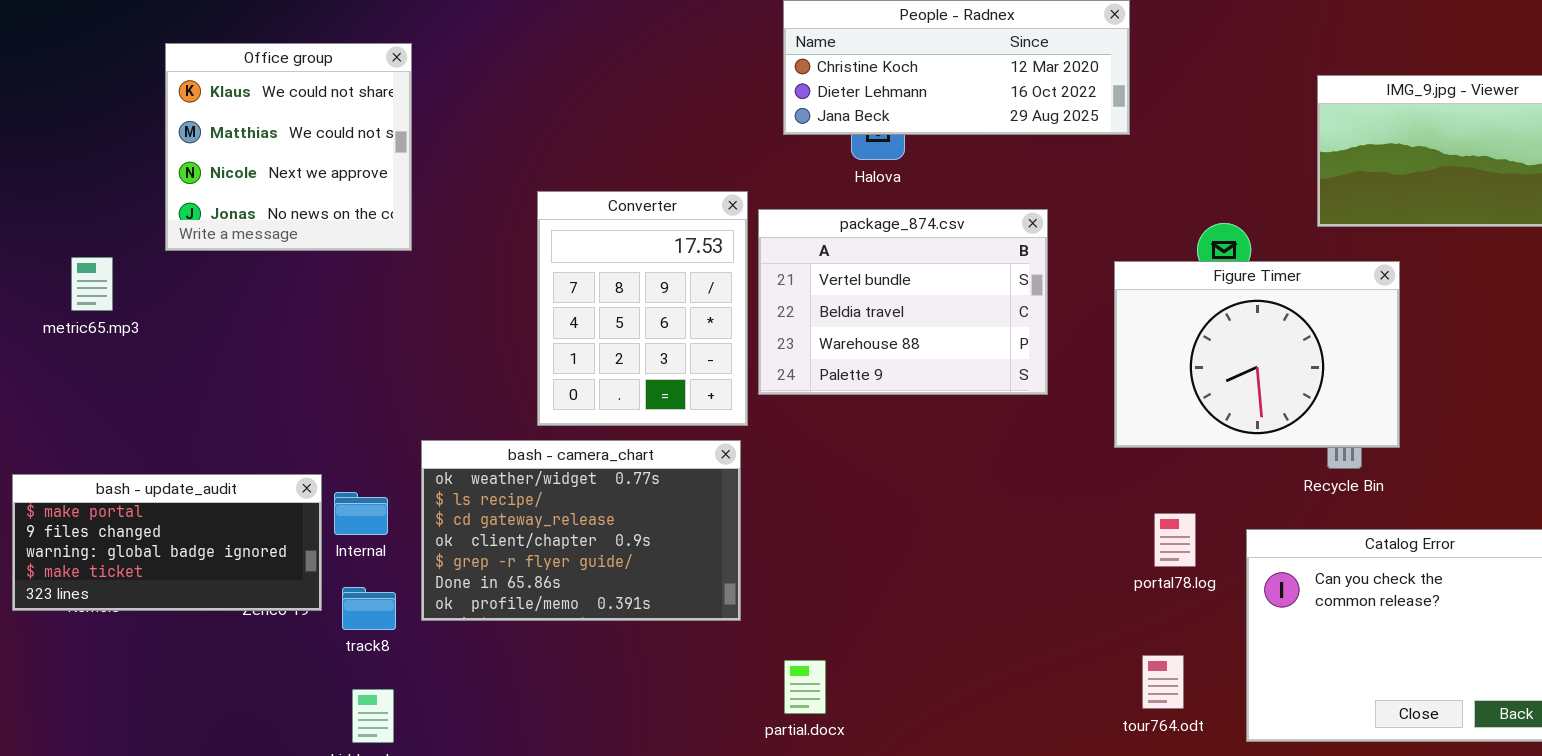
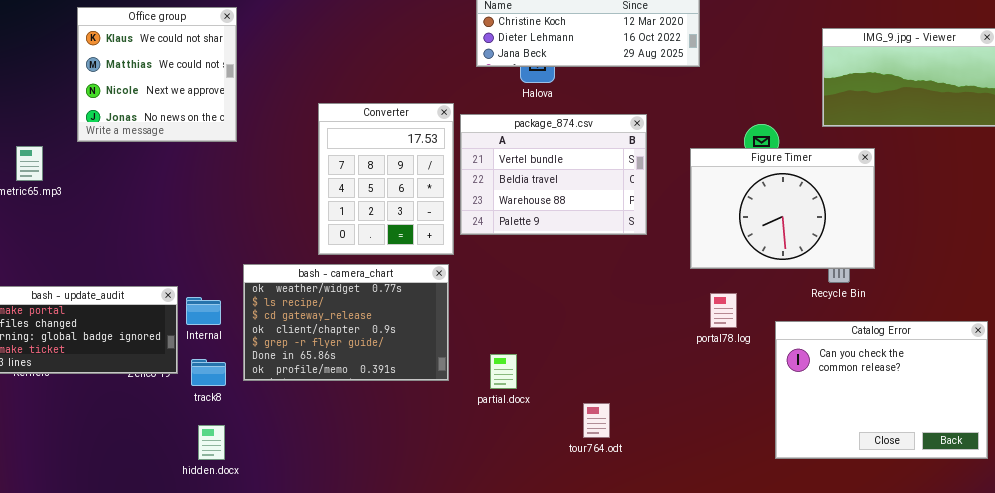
portal78.log: [1154,513,1196,567] -> [710,293,737,328], moved
tour764.odt: [1142,655,1184,709] -> [583,403,610,438], moved
partial.docx: [784,660,826,714] -> [490,354,517,389], moved

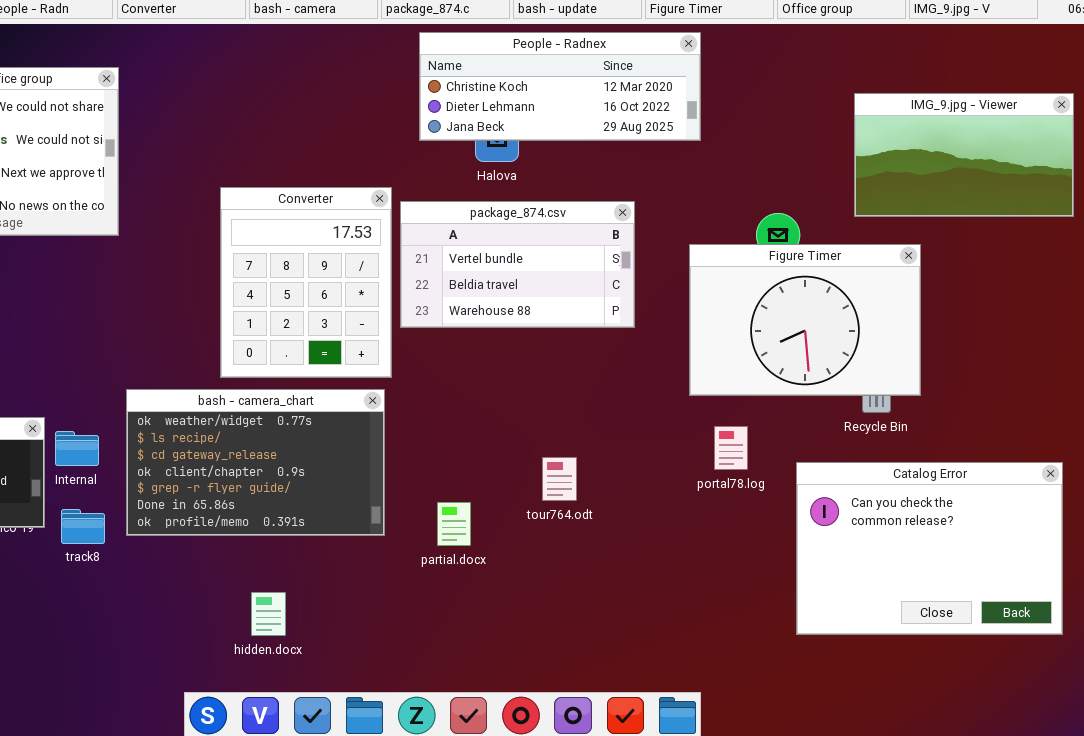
package_874.csv: [460,114,647,235] -> [400,201,635,328], resized
tour764.odt: [583,403,610,438] -> [542,457,577,501], moved
hidden.docx: [198,425,225,460] -> [251,592,286,636], moved

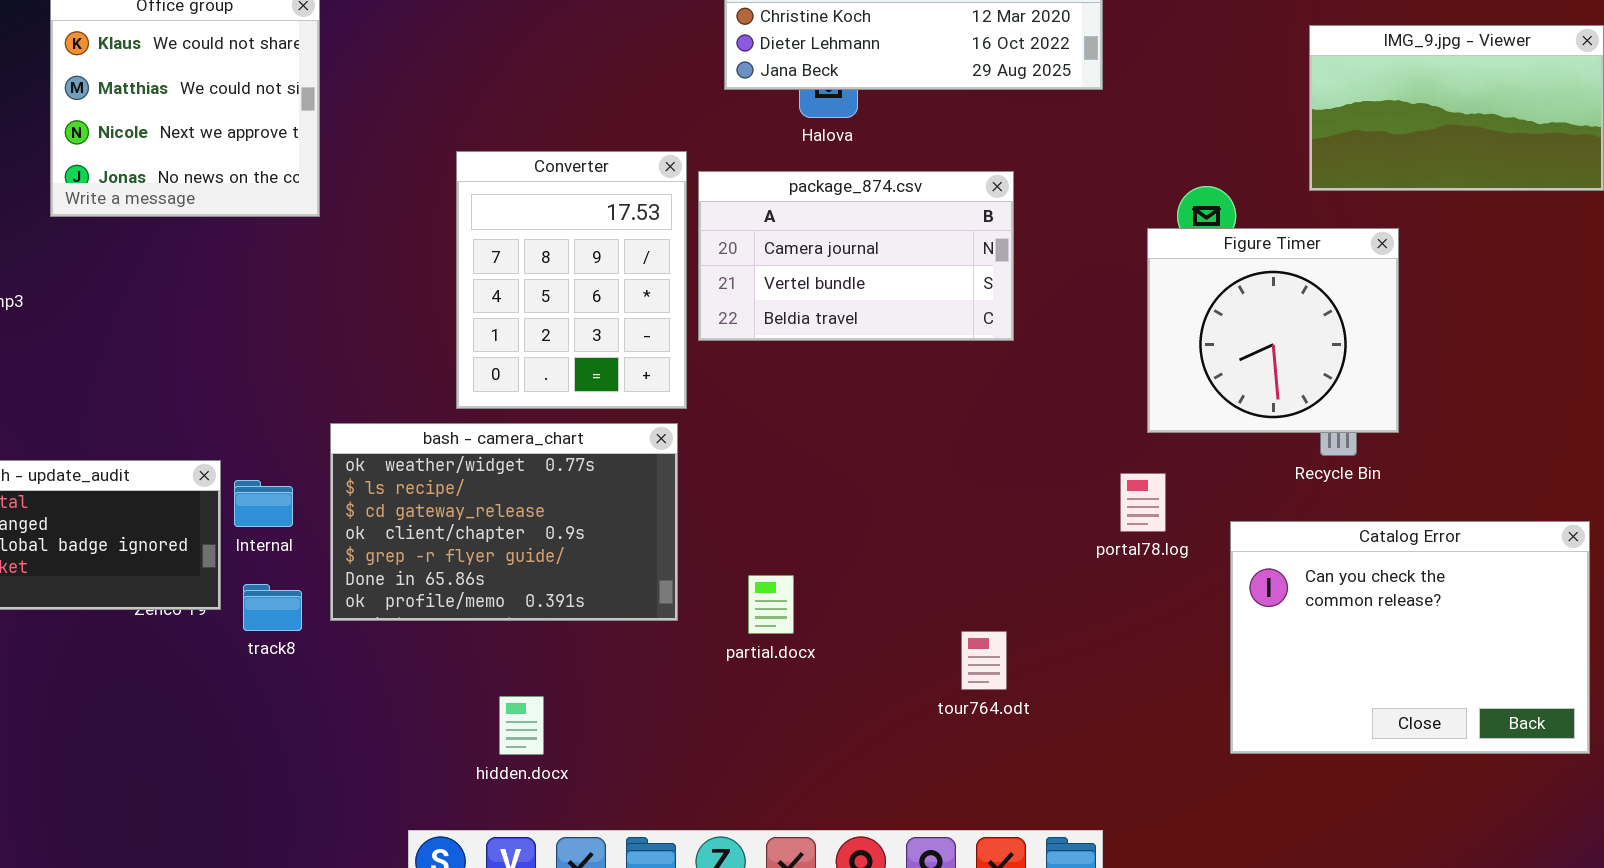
package_874.csv: [400,201,635,328] -> [698,171,1014,341], scrolled up 1 row
Figure Timer: [689,244,921,396] -> [1147,228,1399,433], resized
tour764.odt: [542,457,577,501] -> [961,631,1007,690], moved

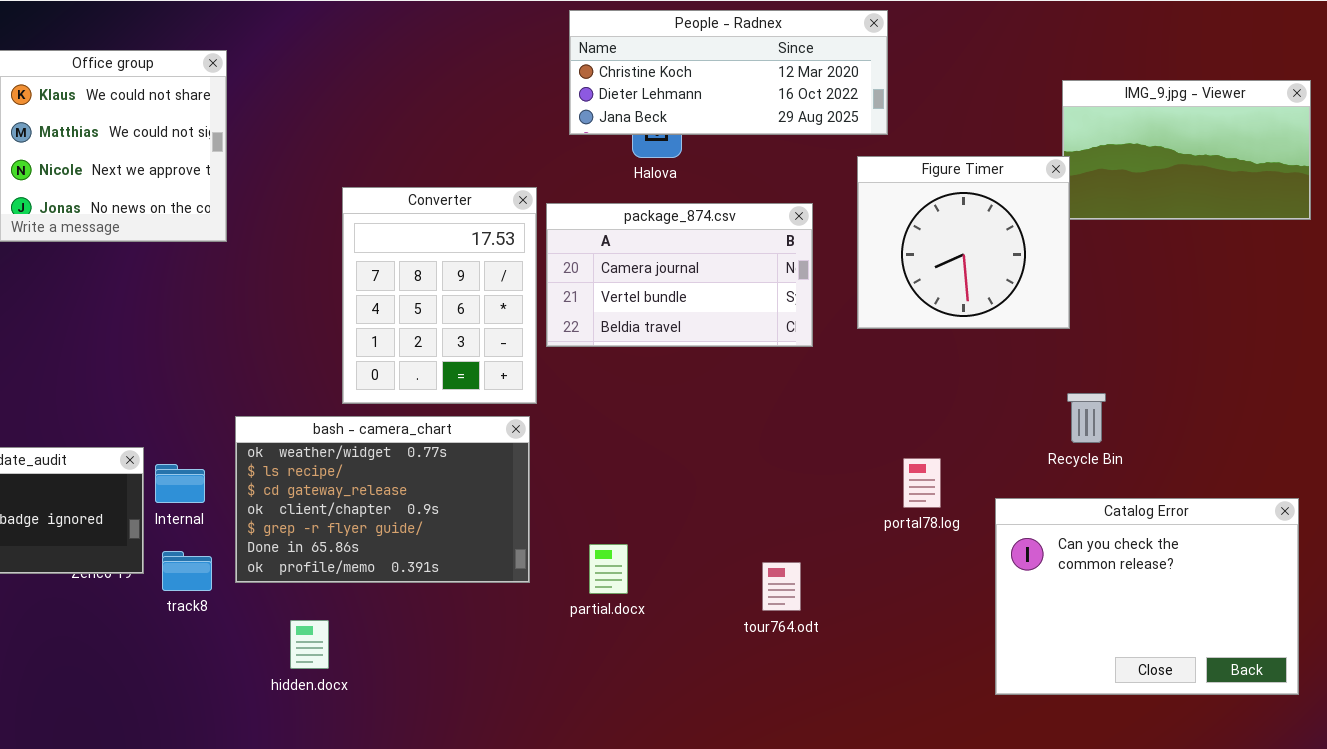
Figure Timer: [1147,228,1399,433] -> [857,156,1070,329], moved
tour764.odt: [961,631,1007,690] -> [762,562,801,611], moved
hidden.docx: [499,696,544,755] -> [290,620,329,669], moved

